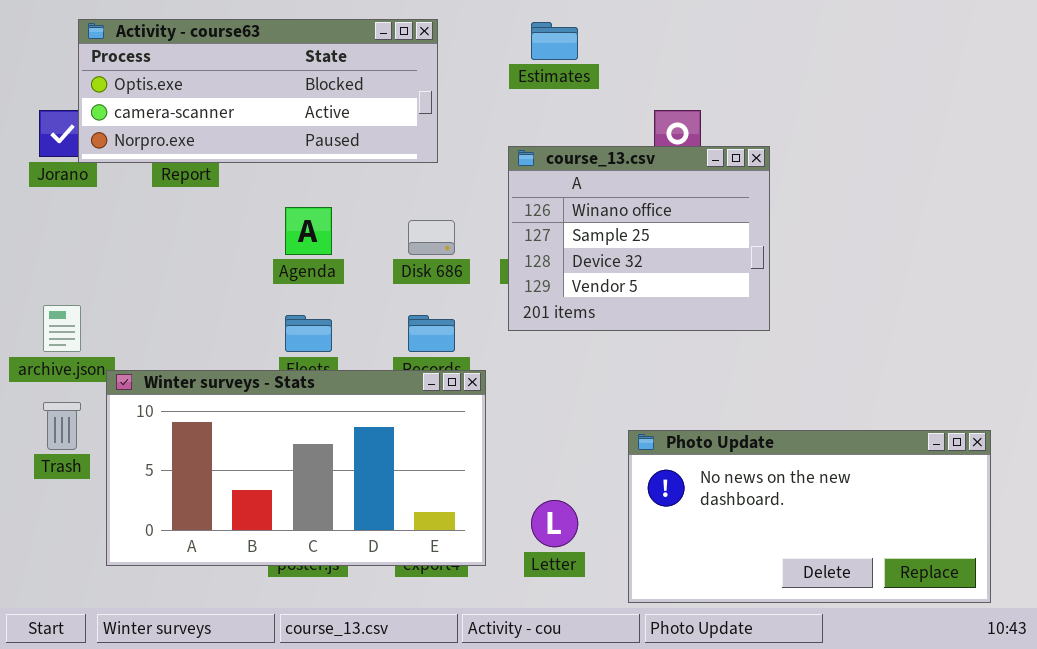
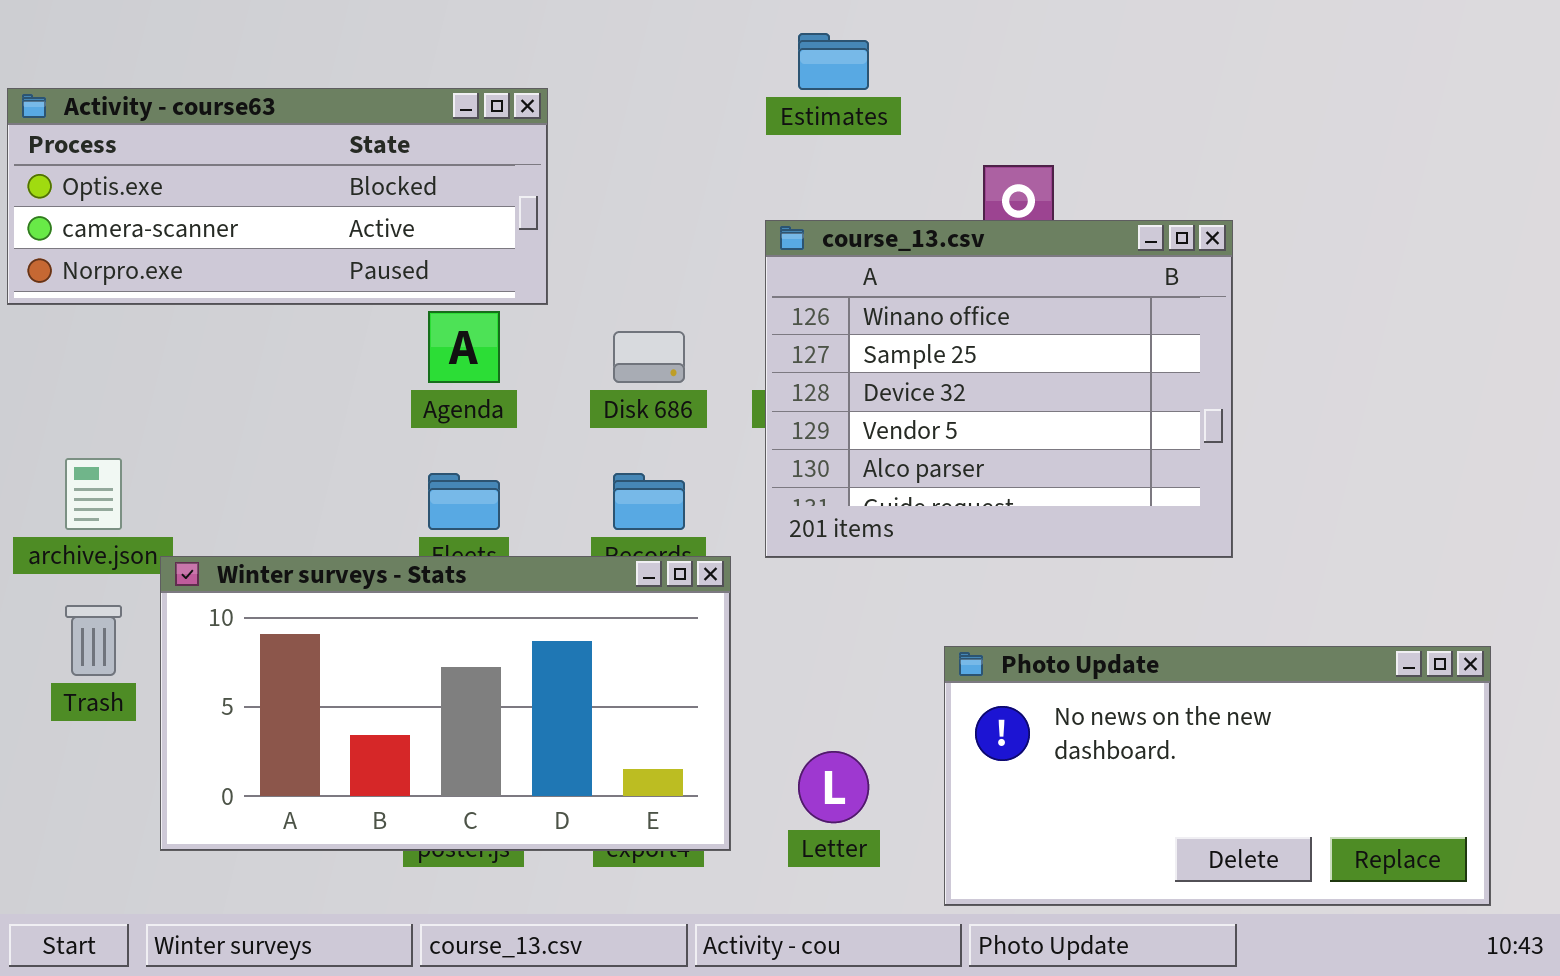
Activity - course63: [78,19,438,163] -> [7,88,548,305], moved
course_13.csv: [508,146,770,331] -> [765,220,1233,558], resized

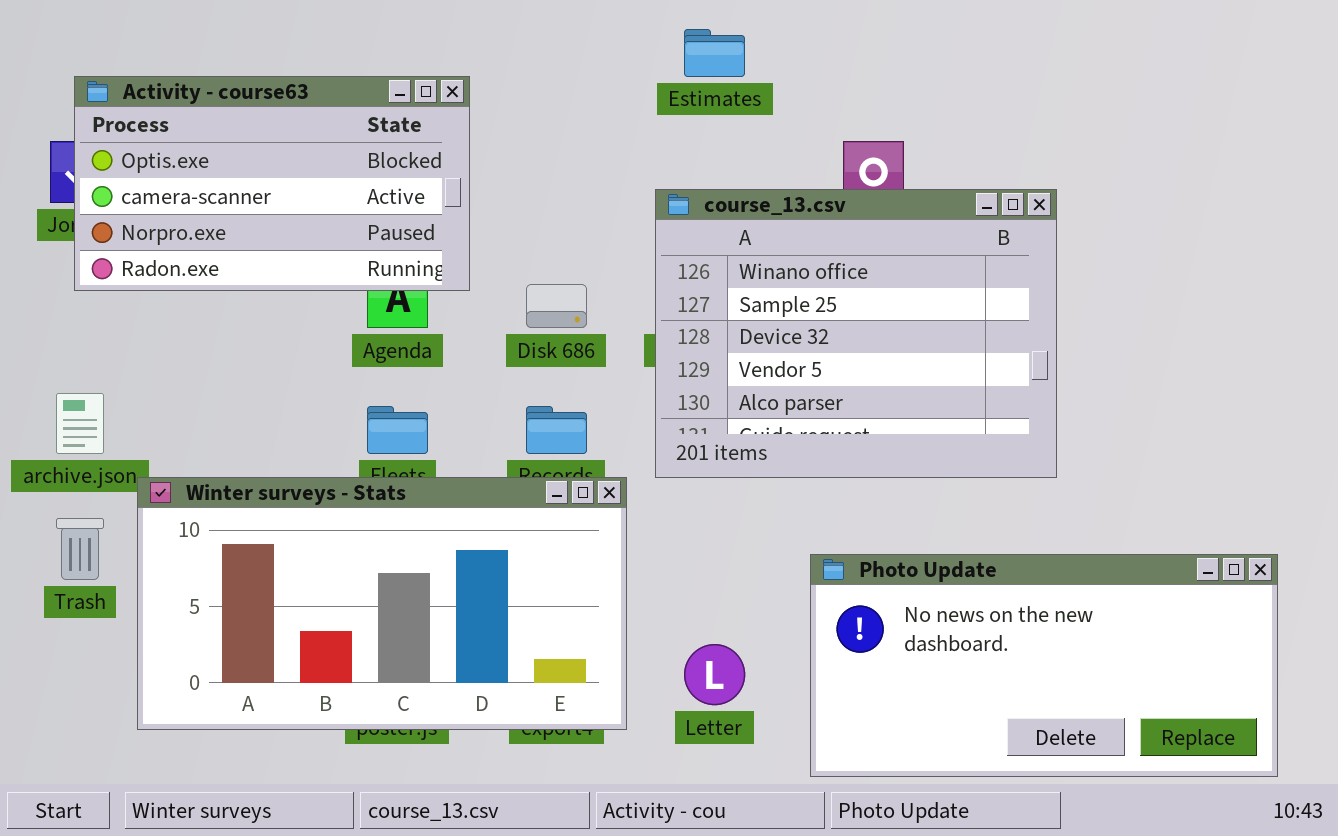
Activity - course63: [7,88,548,305] -> [74,76,470,291], resized

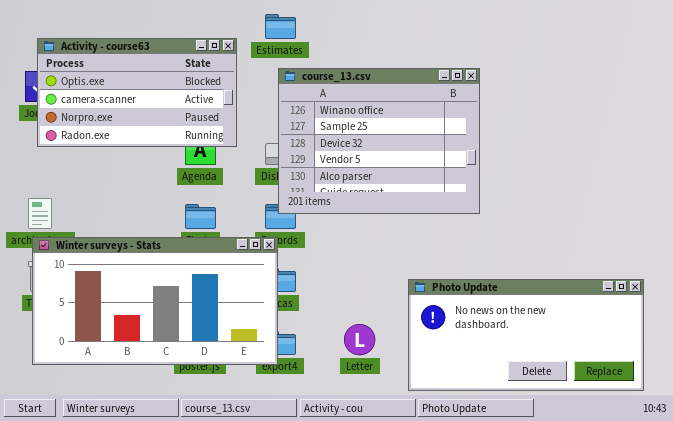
Estimates: [684,29,745,77] -> [265,14,296,39], moved
course_13.csv: [655,189,1057,478] -> [278,68,480,214], moved
Winter surveys - Stats: [137,477,627,730] -> [32,237,278,365], moved

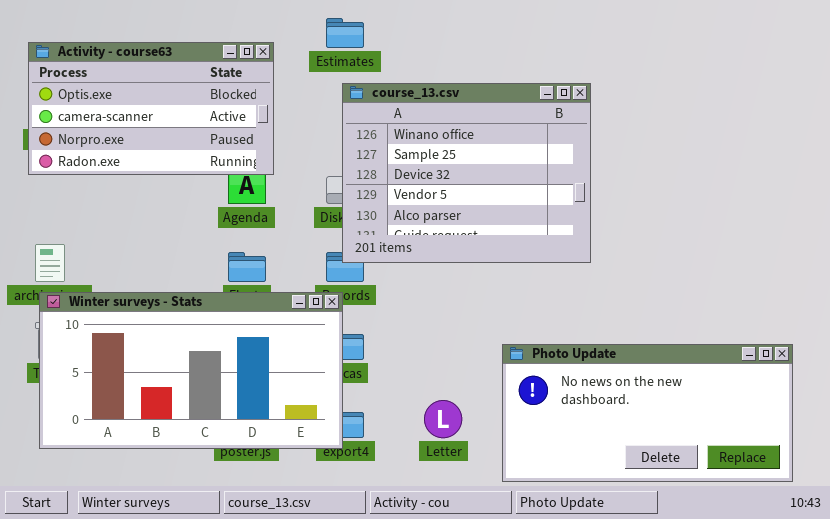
Activity - course63: [37,38,237,147] -> [28,42,274,175], moved

